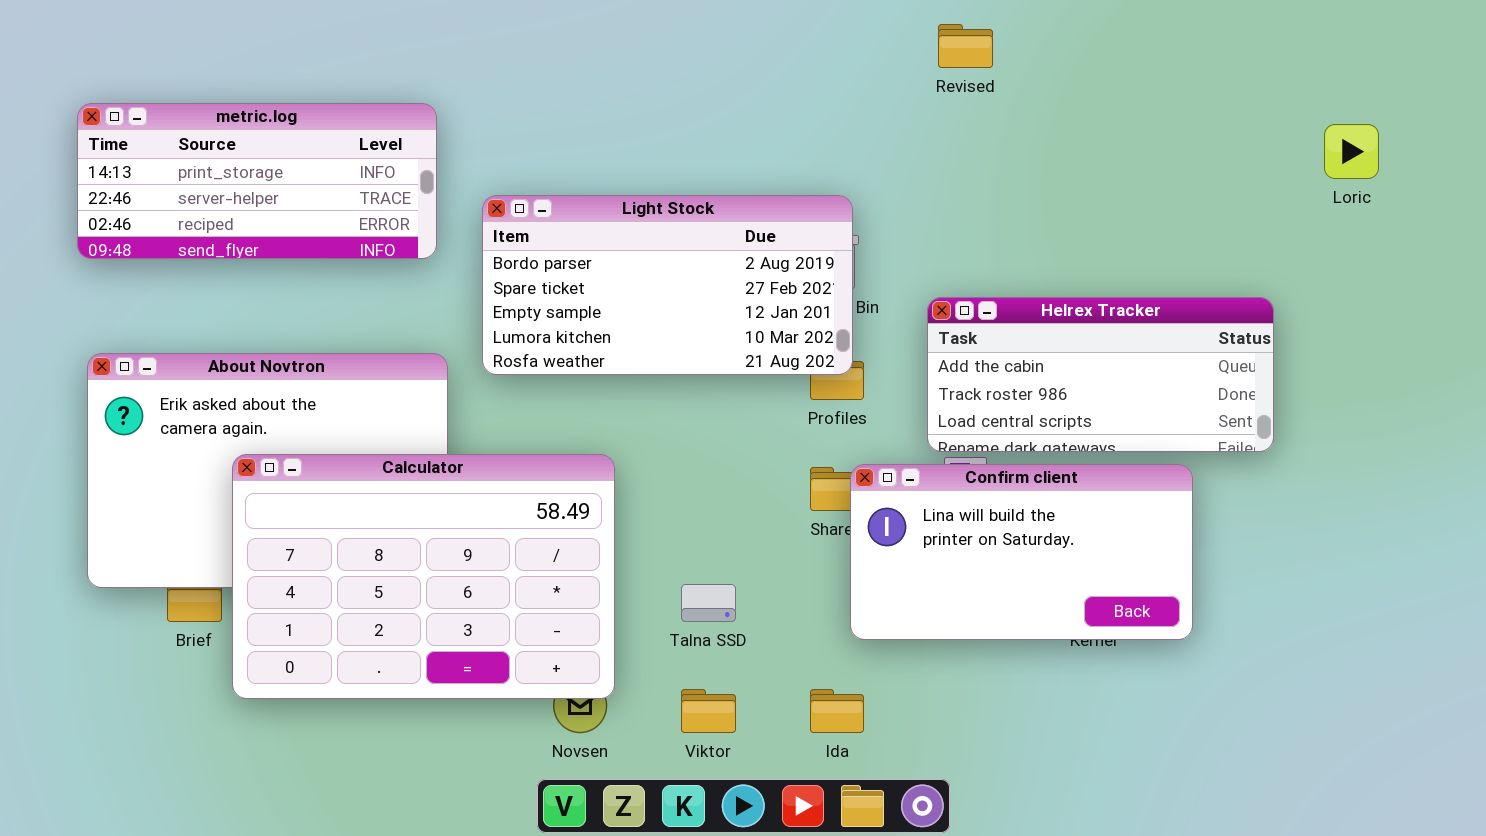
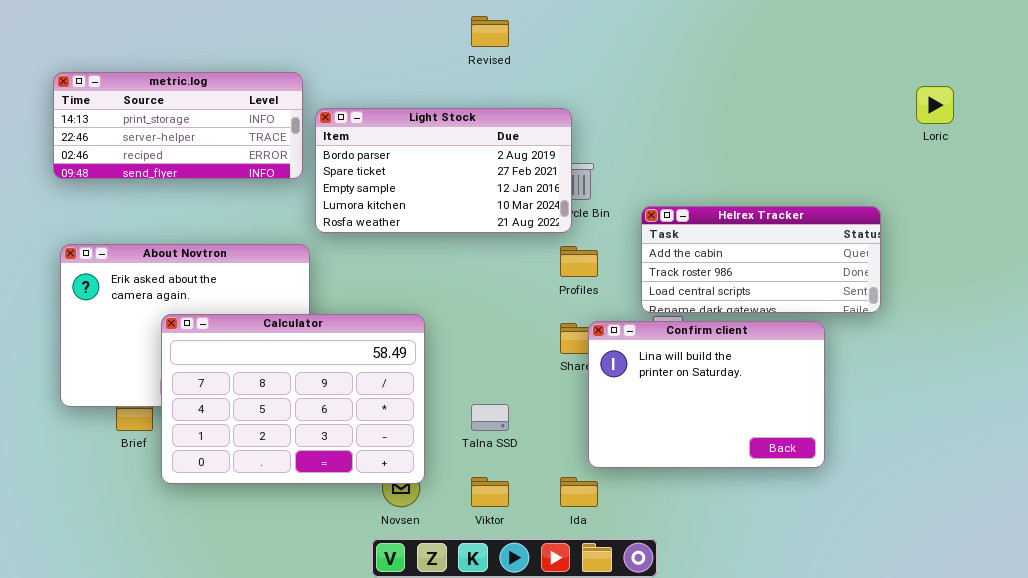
Revised: [938,24,993,68] -> [471,16,509,47], moved
Light Stock: [482,195,853,375] -> [315,108,572,233], moved
Confirm client: [850,464,1193,640] -> [588,321,825,468], resized

